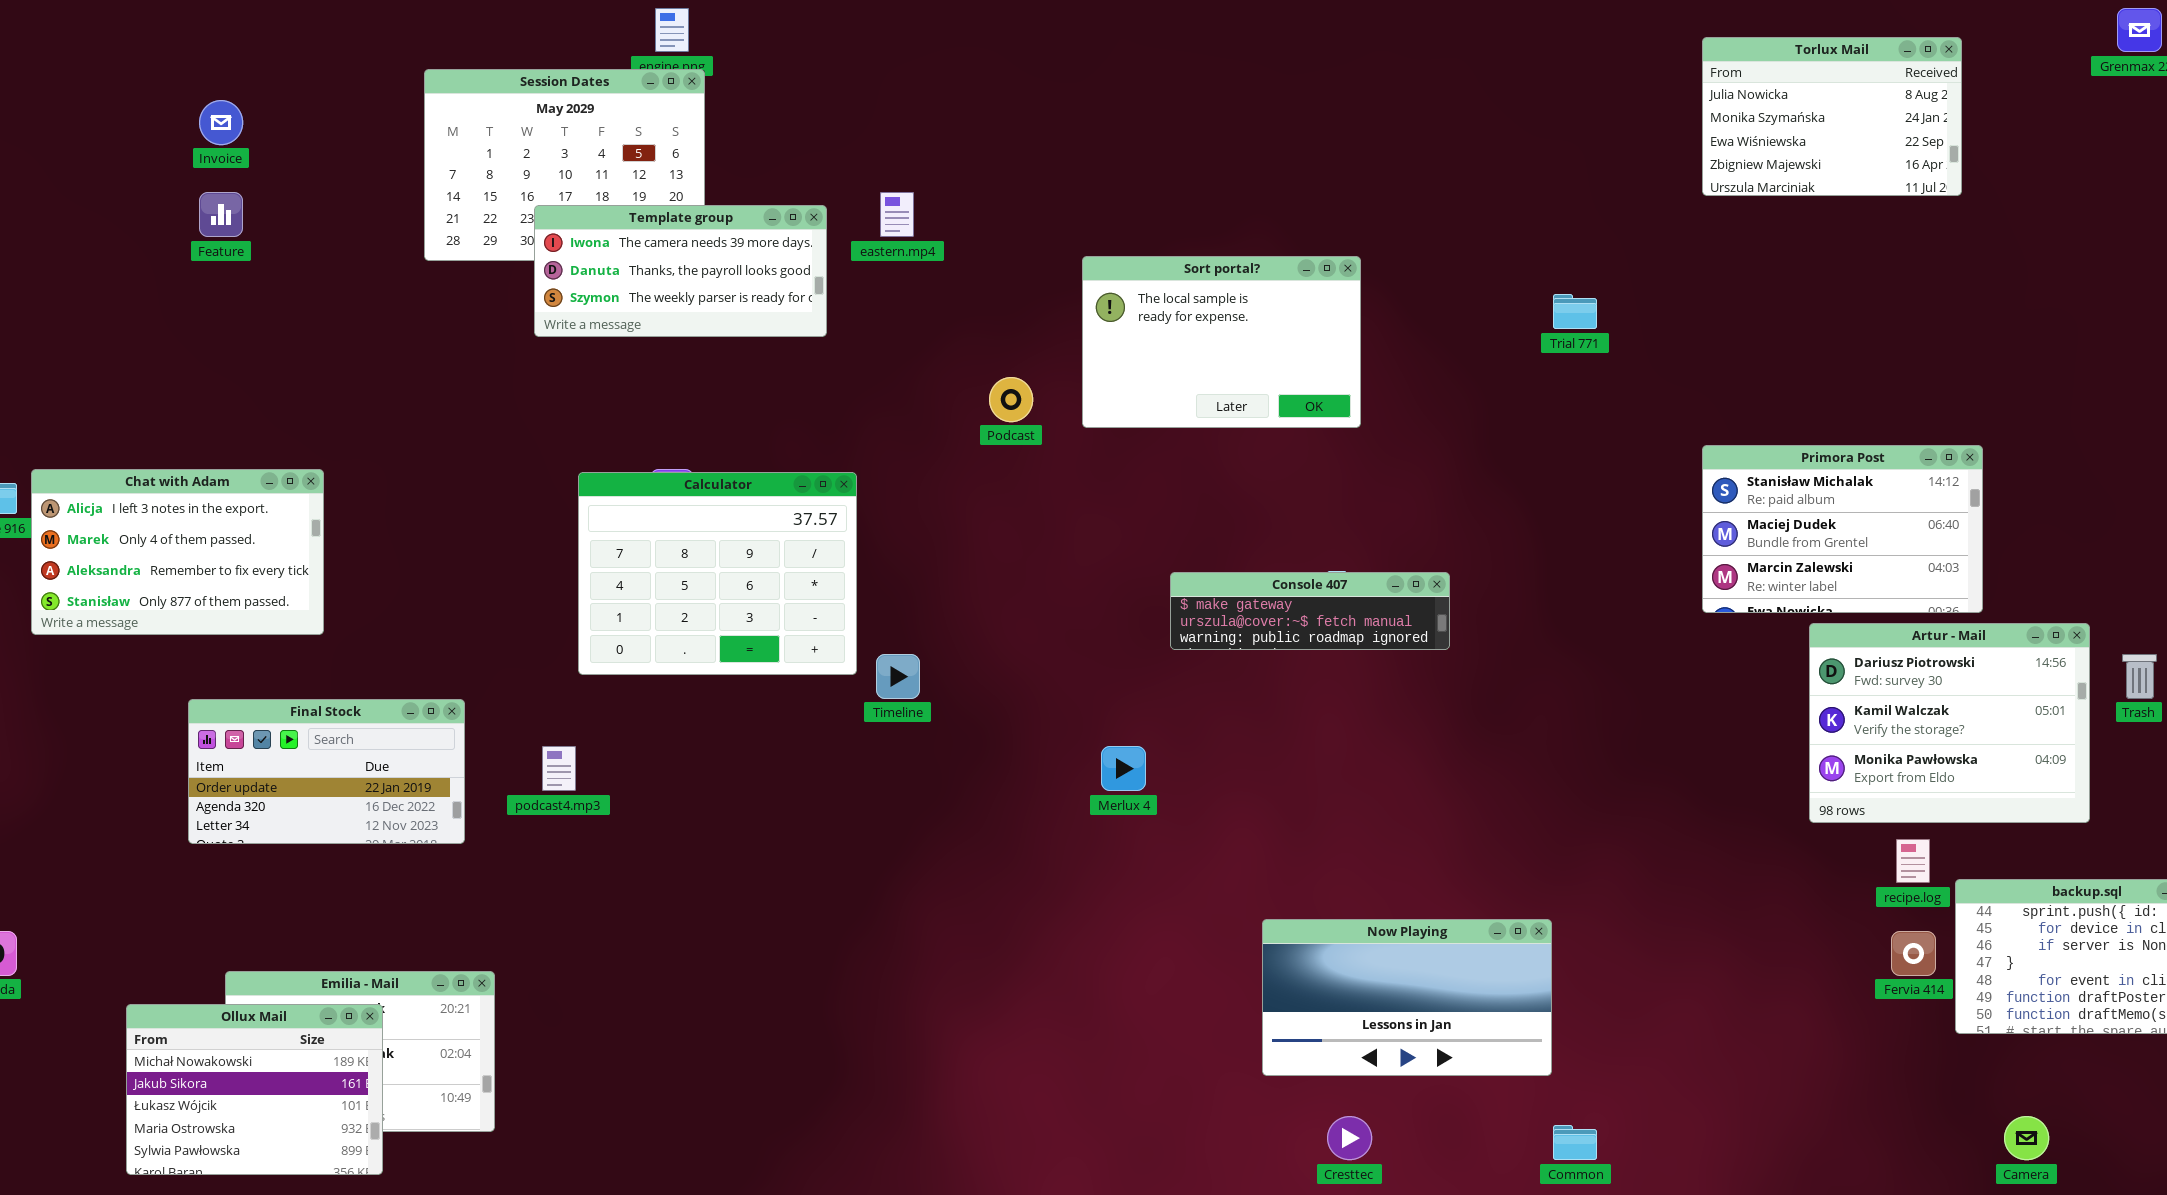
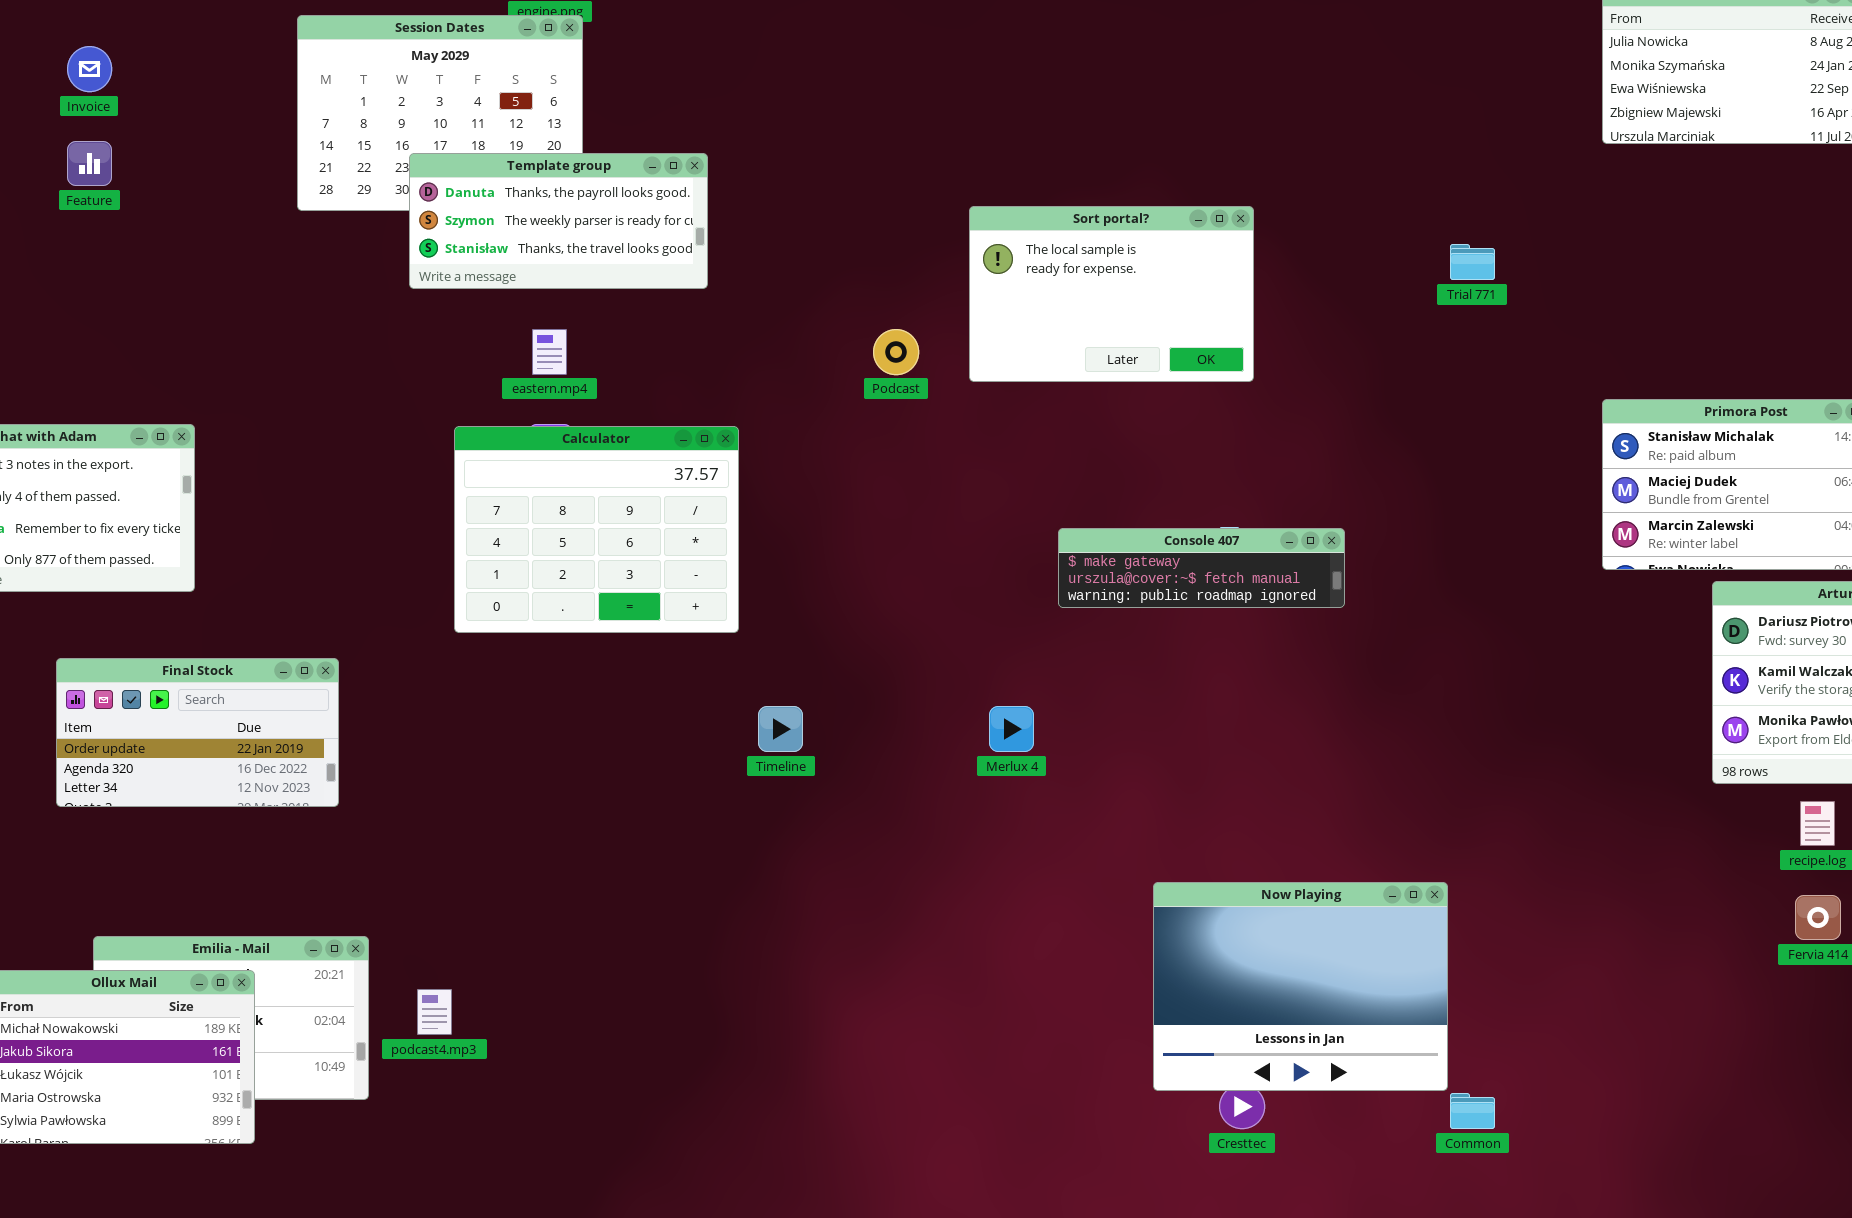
eastern.mp4: [880,192,914,237] -> [532,329,567,375], moved
Template group: [534,205,827,337] -> [409,153,708,289], scrolled down 1 row
Timeline: [876,654,920,699] -> [758,706,803,752], moved
podcast4.mp3: [542,746,576,791] -> [417,989,452,1035], moved
Now Playing: [1262,919,1552,1076] -> [1153,882,1448,1091], resized

